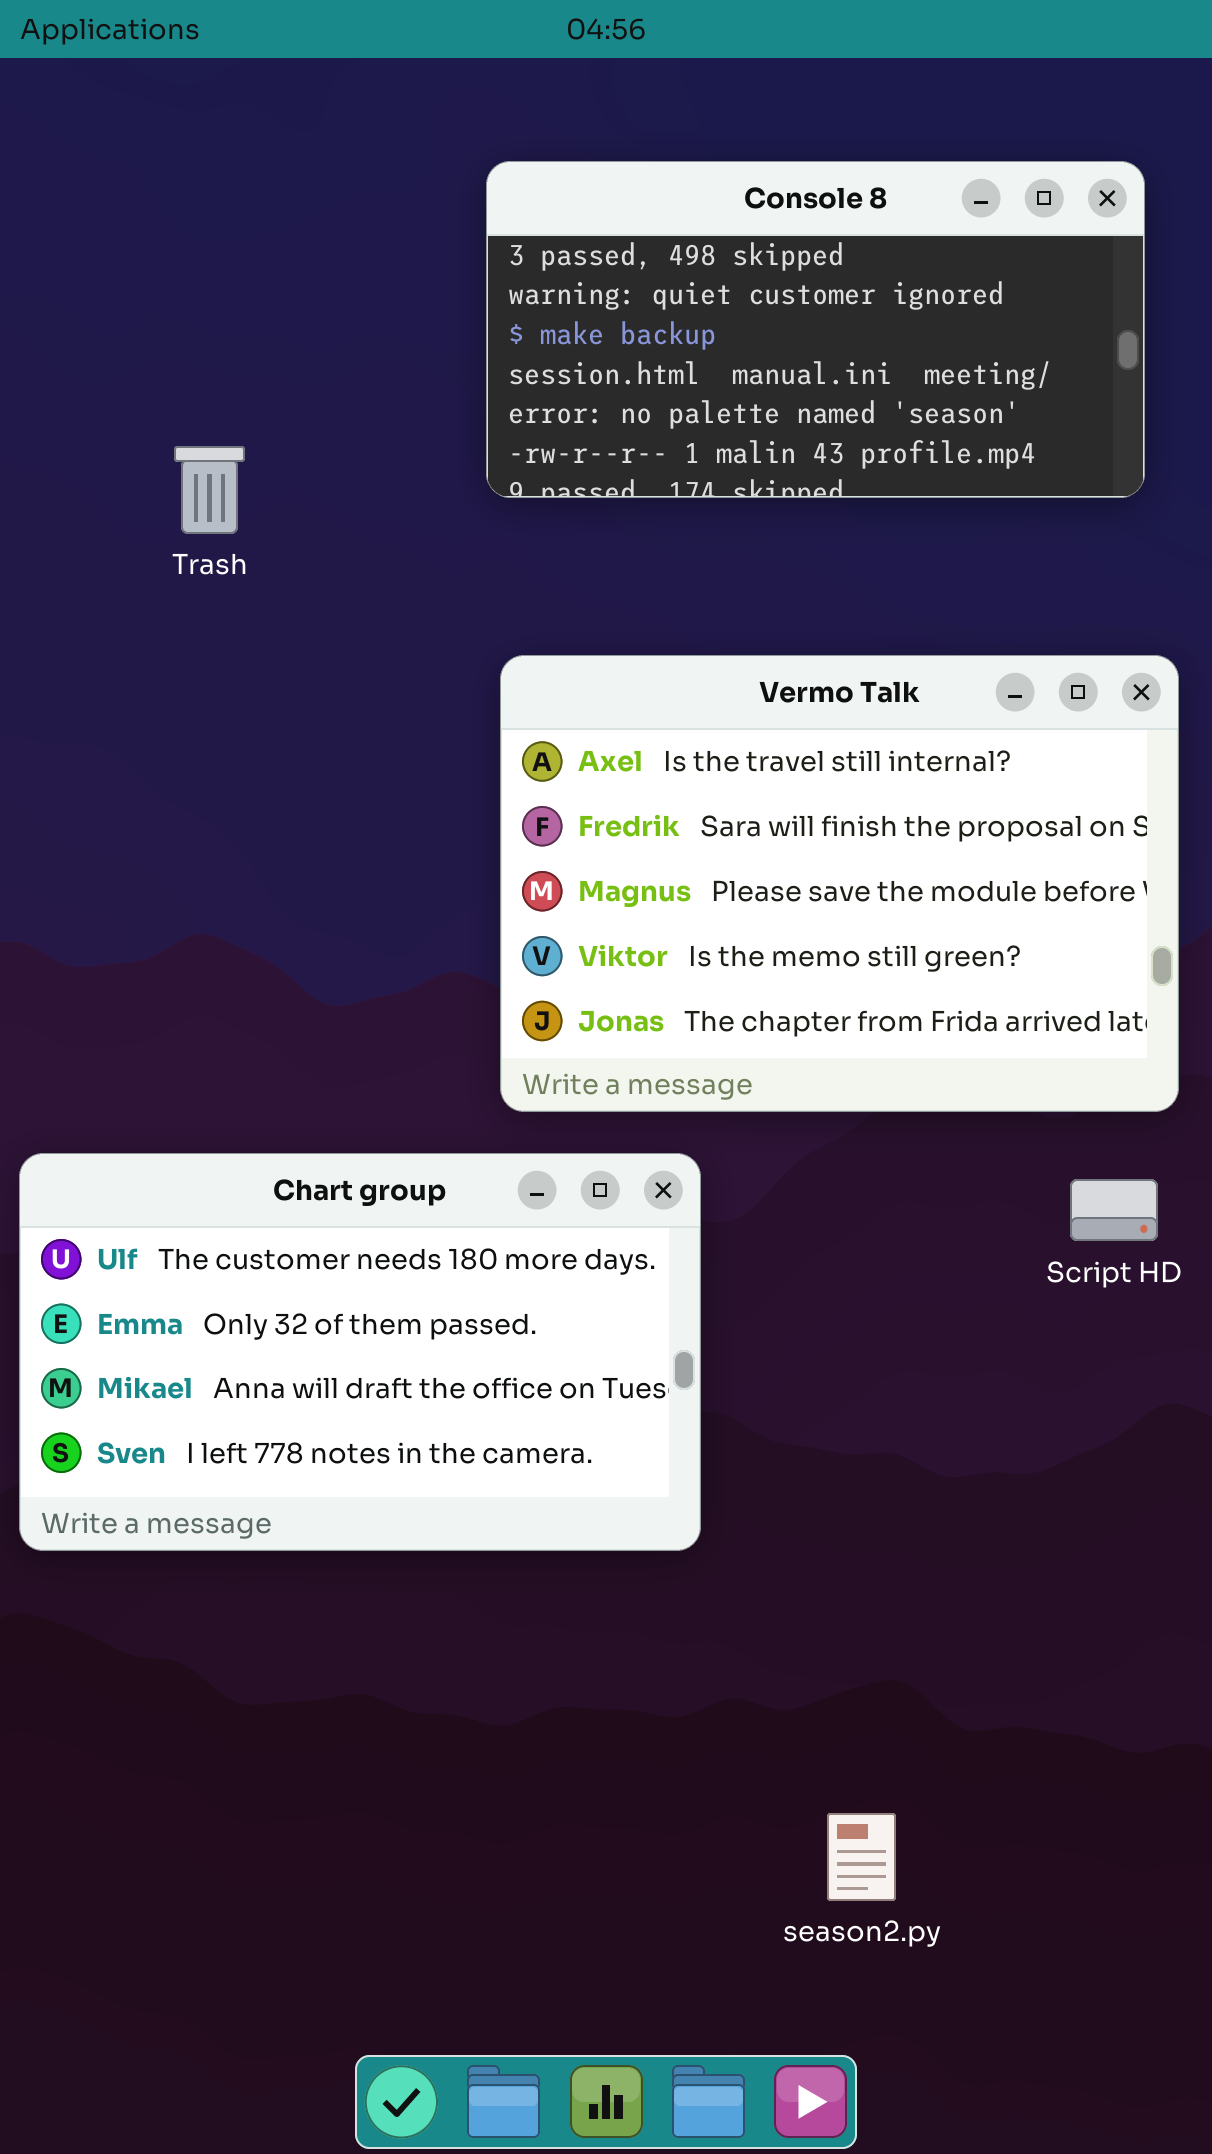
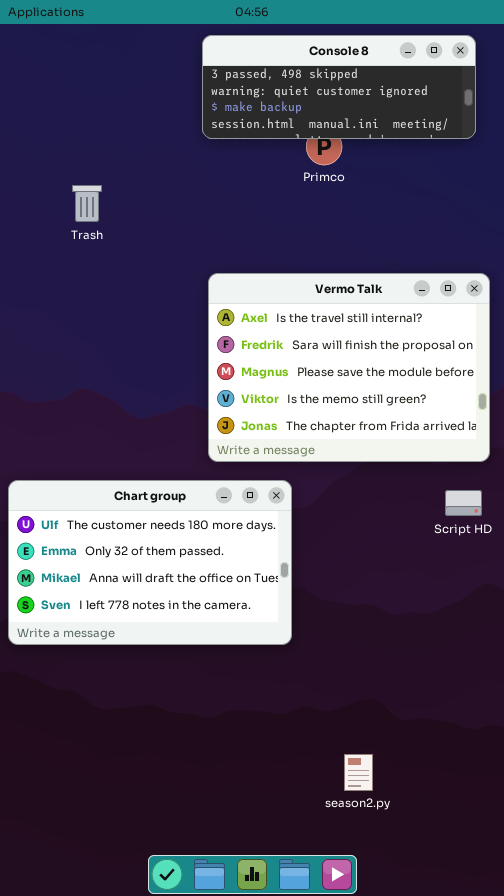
Console 8: [486,161,1145,498] -> [202,35,476,139], moved, resized

